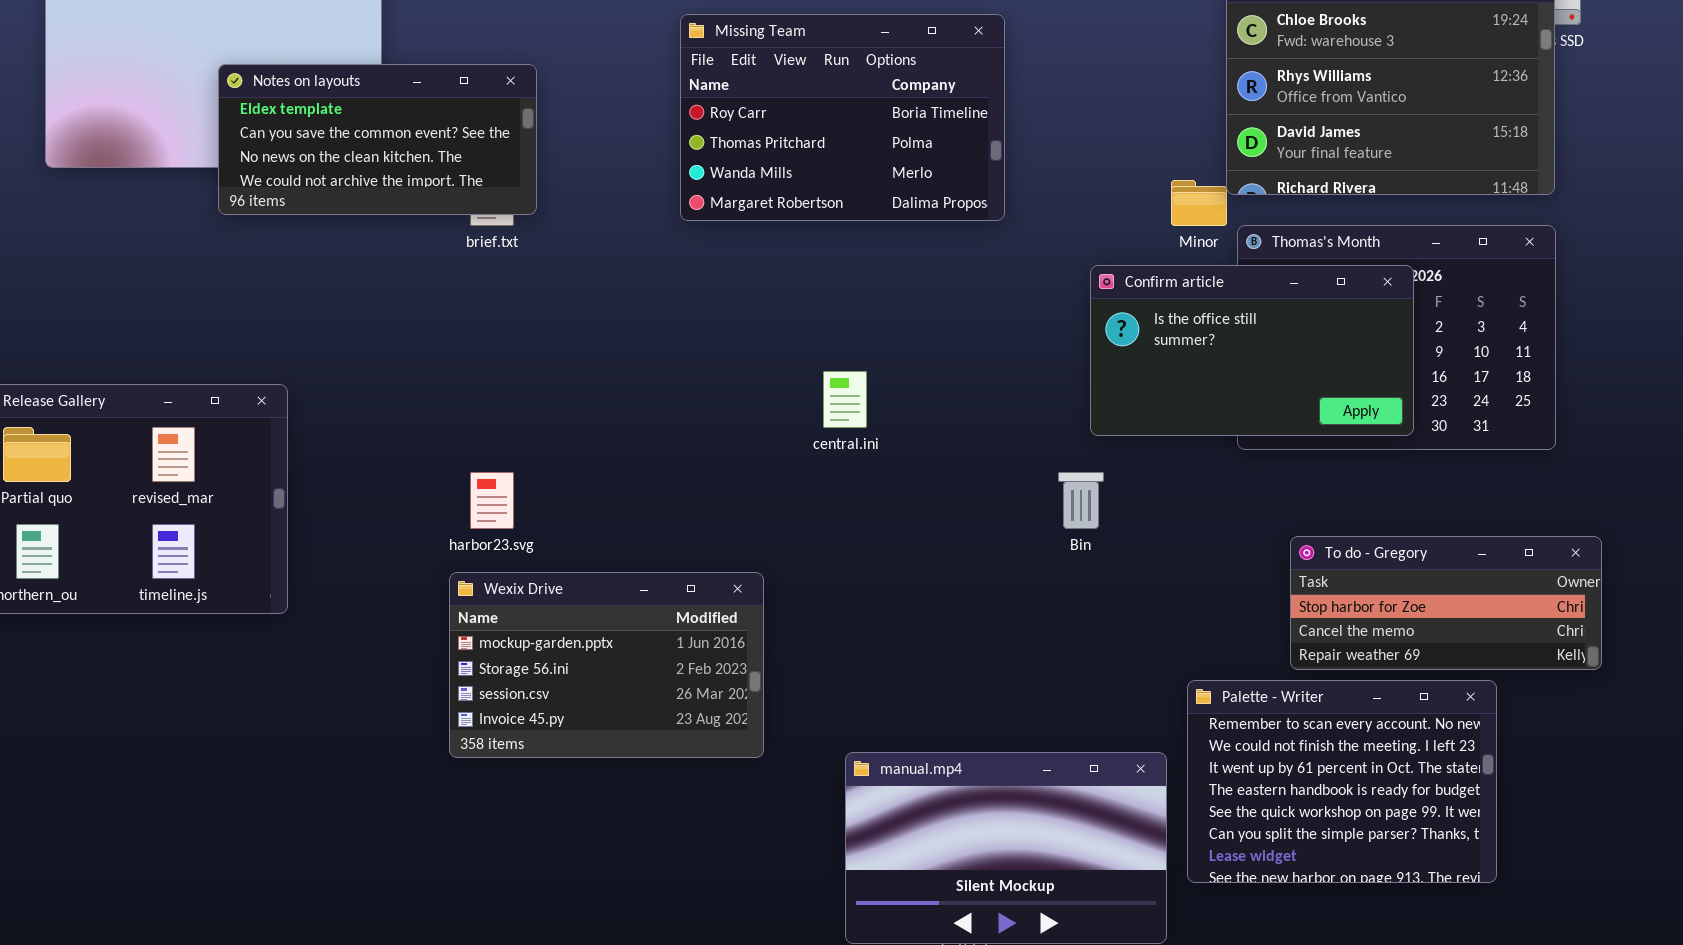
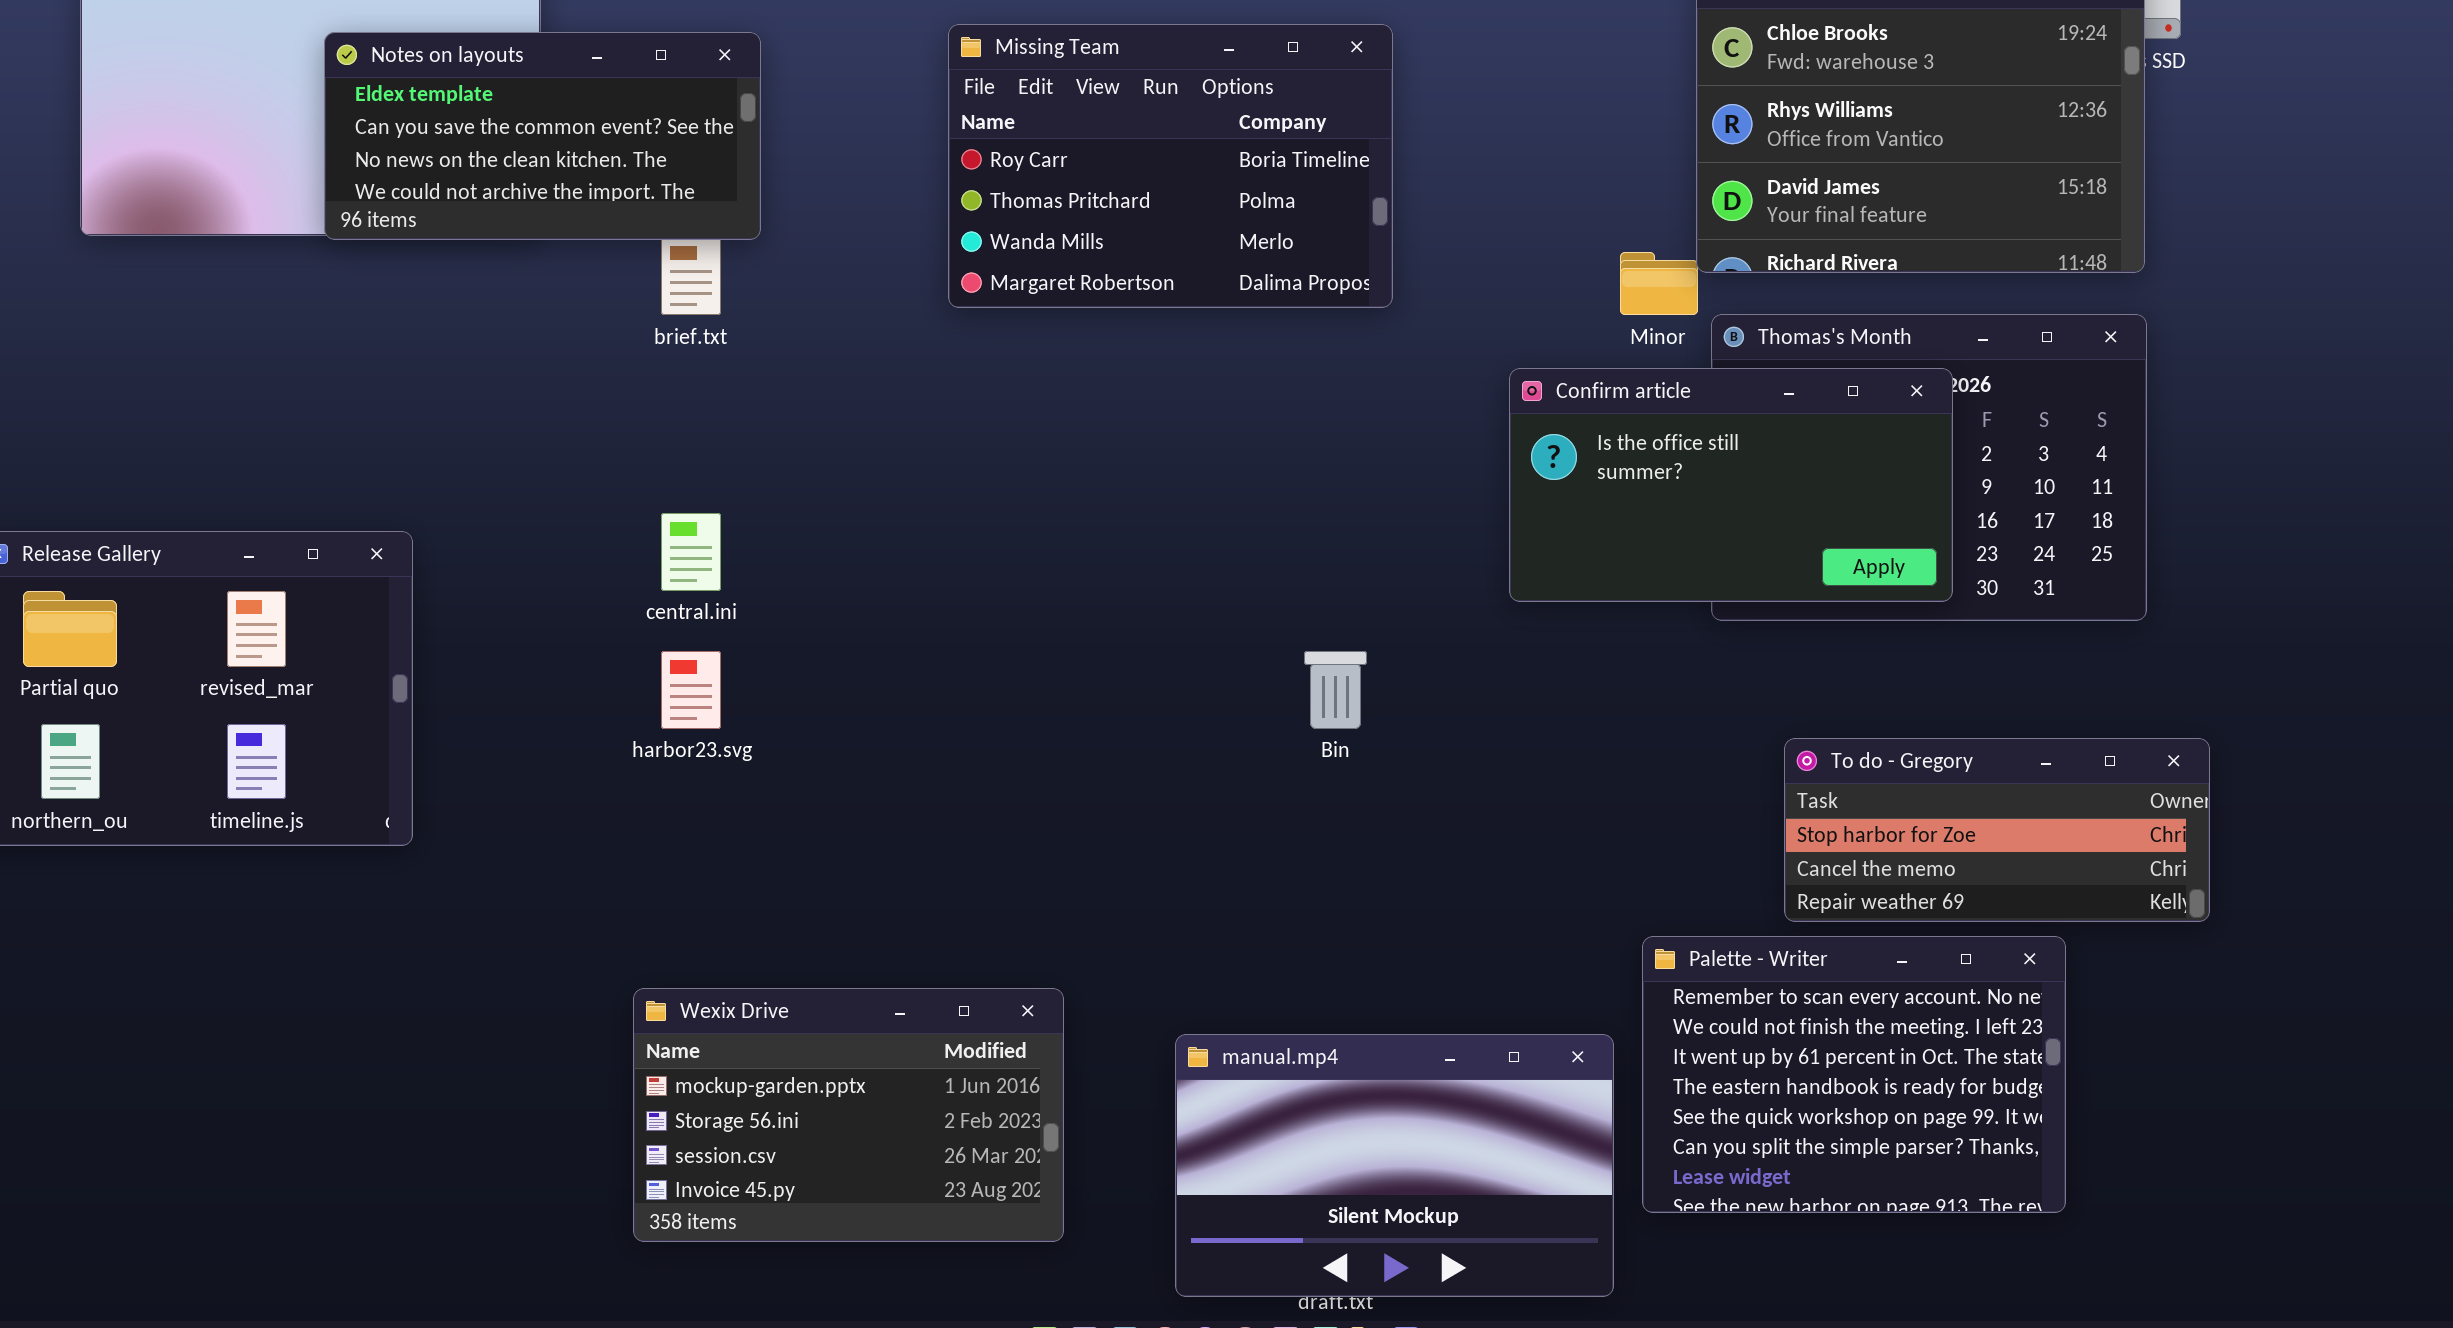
Notes on layouts: [218,64,537,215] -> [324,32,761,240], moved
central.ini: [823,371,867,428] -> [661,513,721,591], moved
Bin: [1058,472,1104,529] -> [1304,651,1367,729], moved
Wexix Drive: [449,572,764,758] -> [633,988,1064,1242], moved

